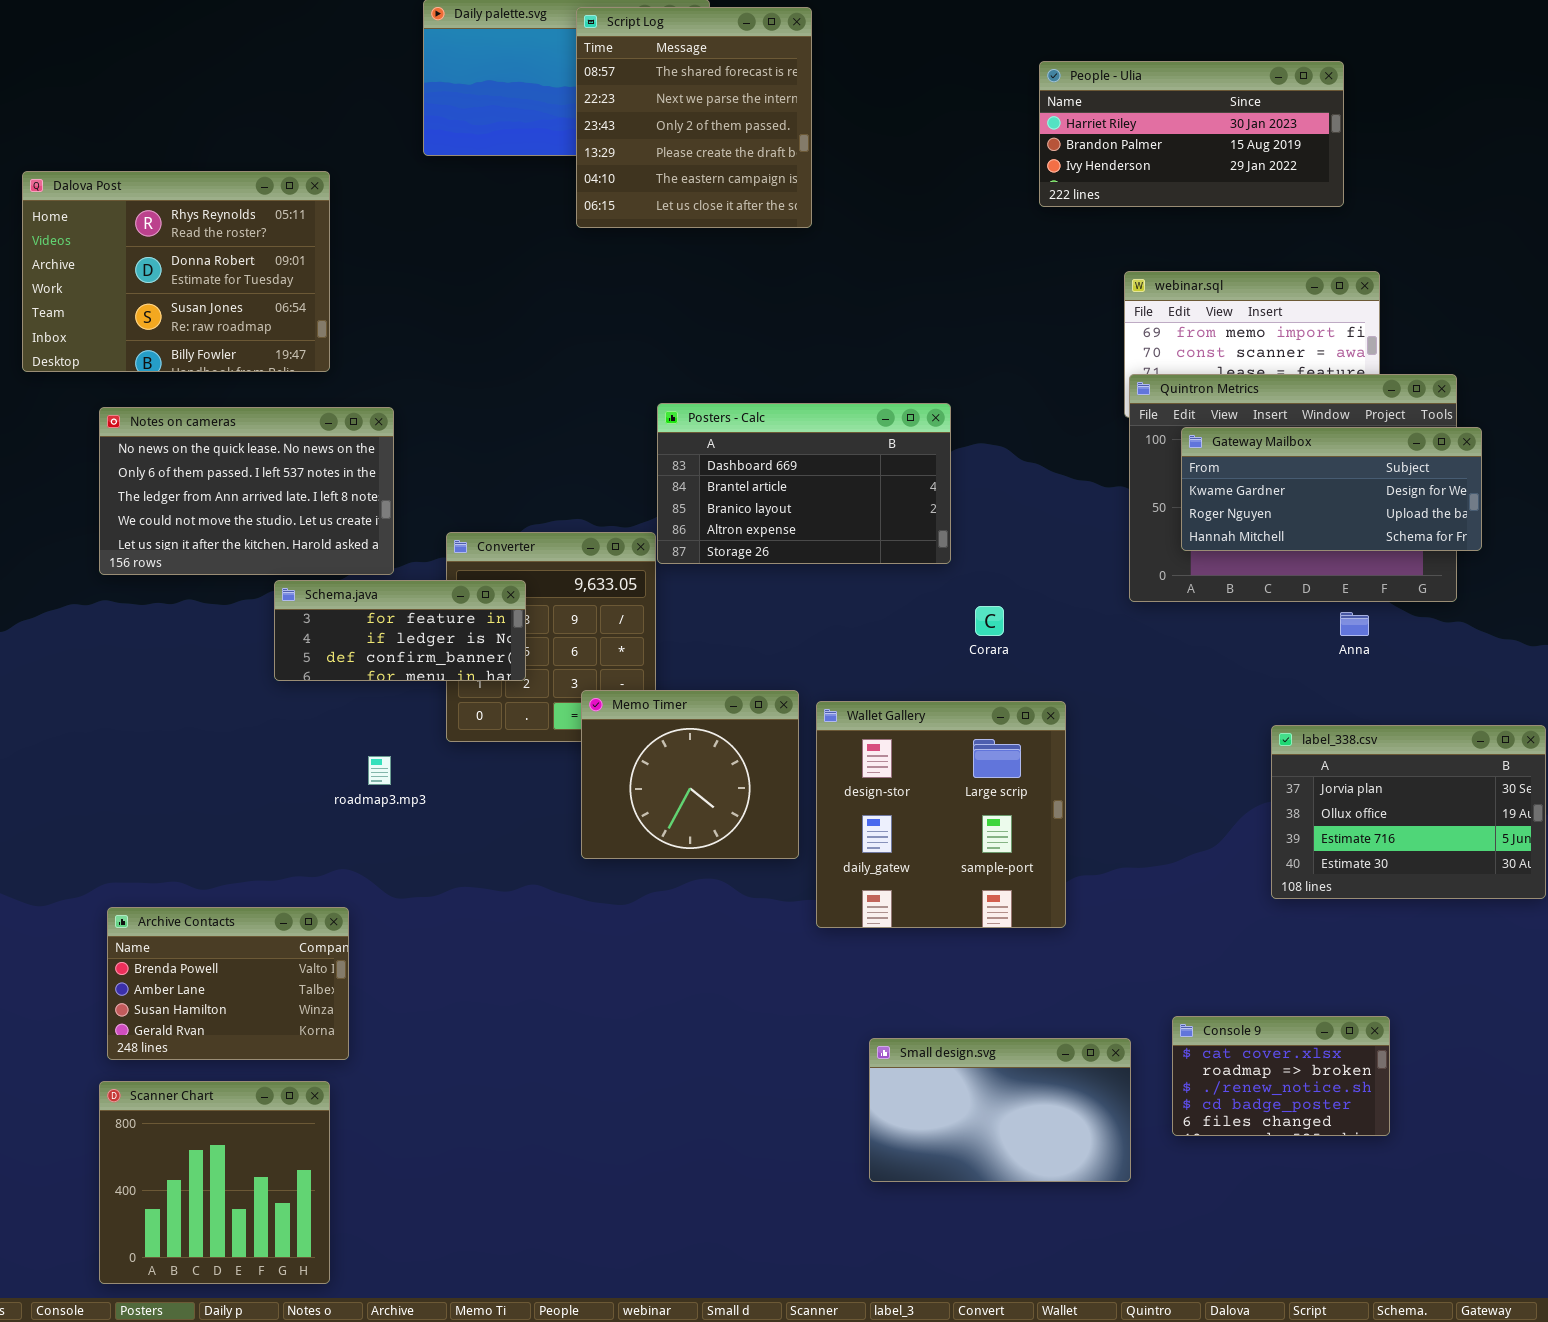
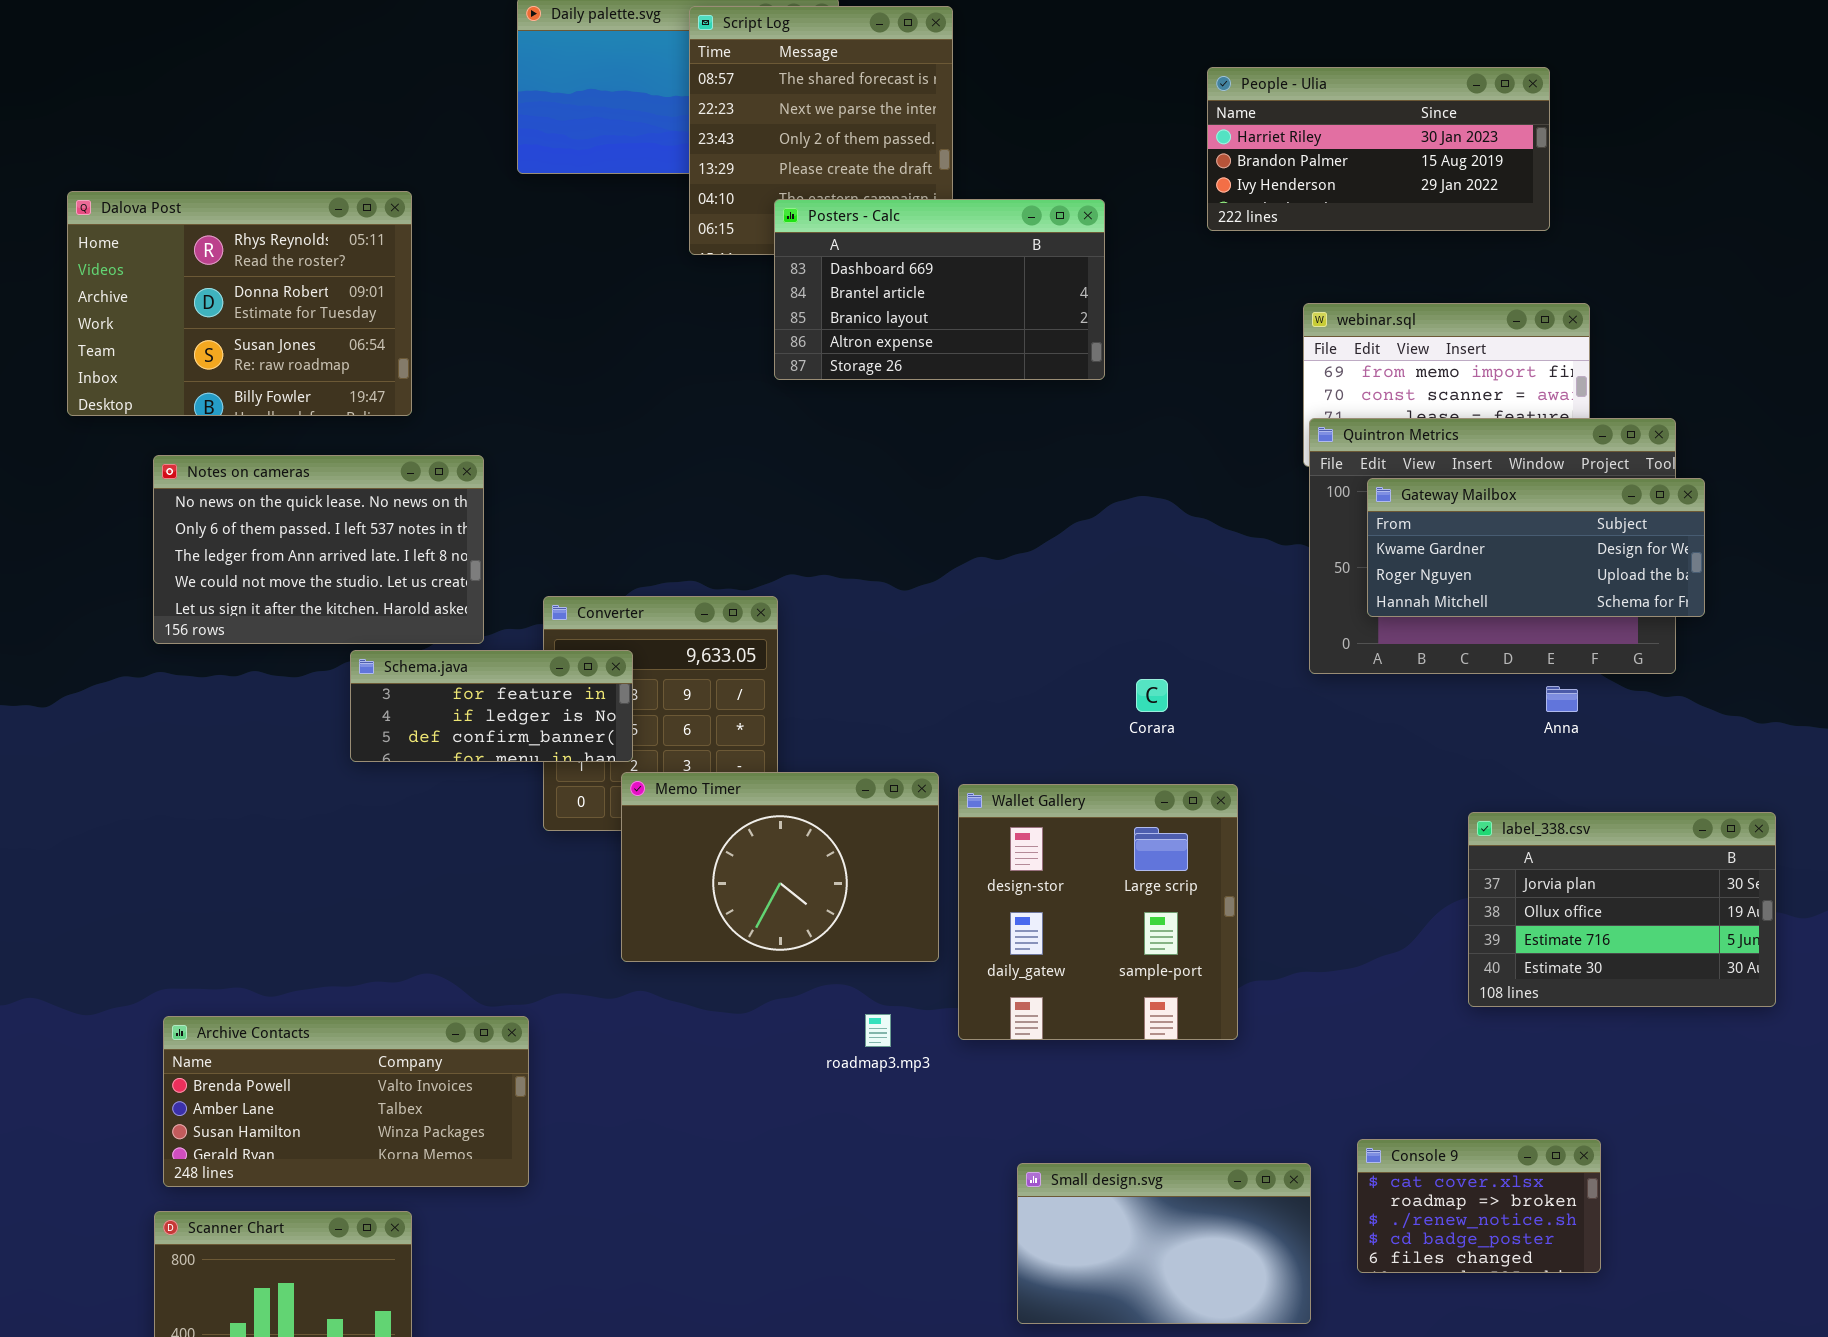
Posters - Calc: [657,403,951,564] -> [774,199,1105,380], moved
Memo Timer: [581,690,799,859] -> [621,772,939,962], resized
roadmap3.mp3: [368,756,391,785] -> [865,1014,891,1047], moved
Archive Contacts: [107,907,349,1060] -> [163,1016,529,1187], resized

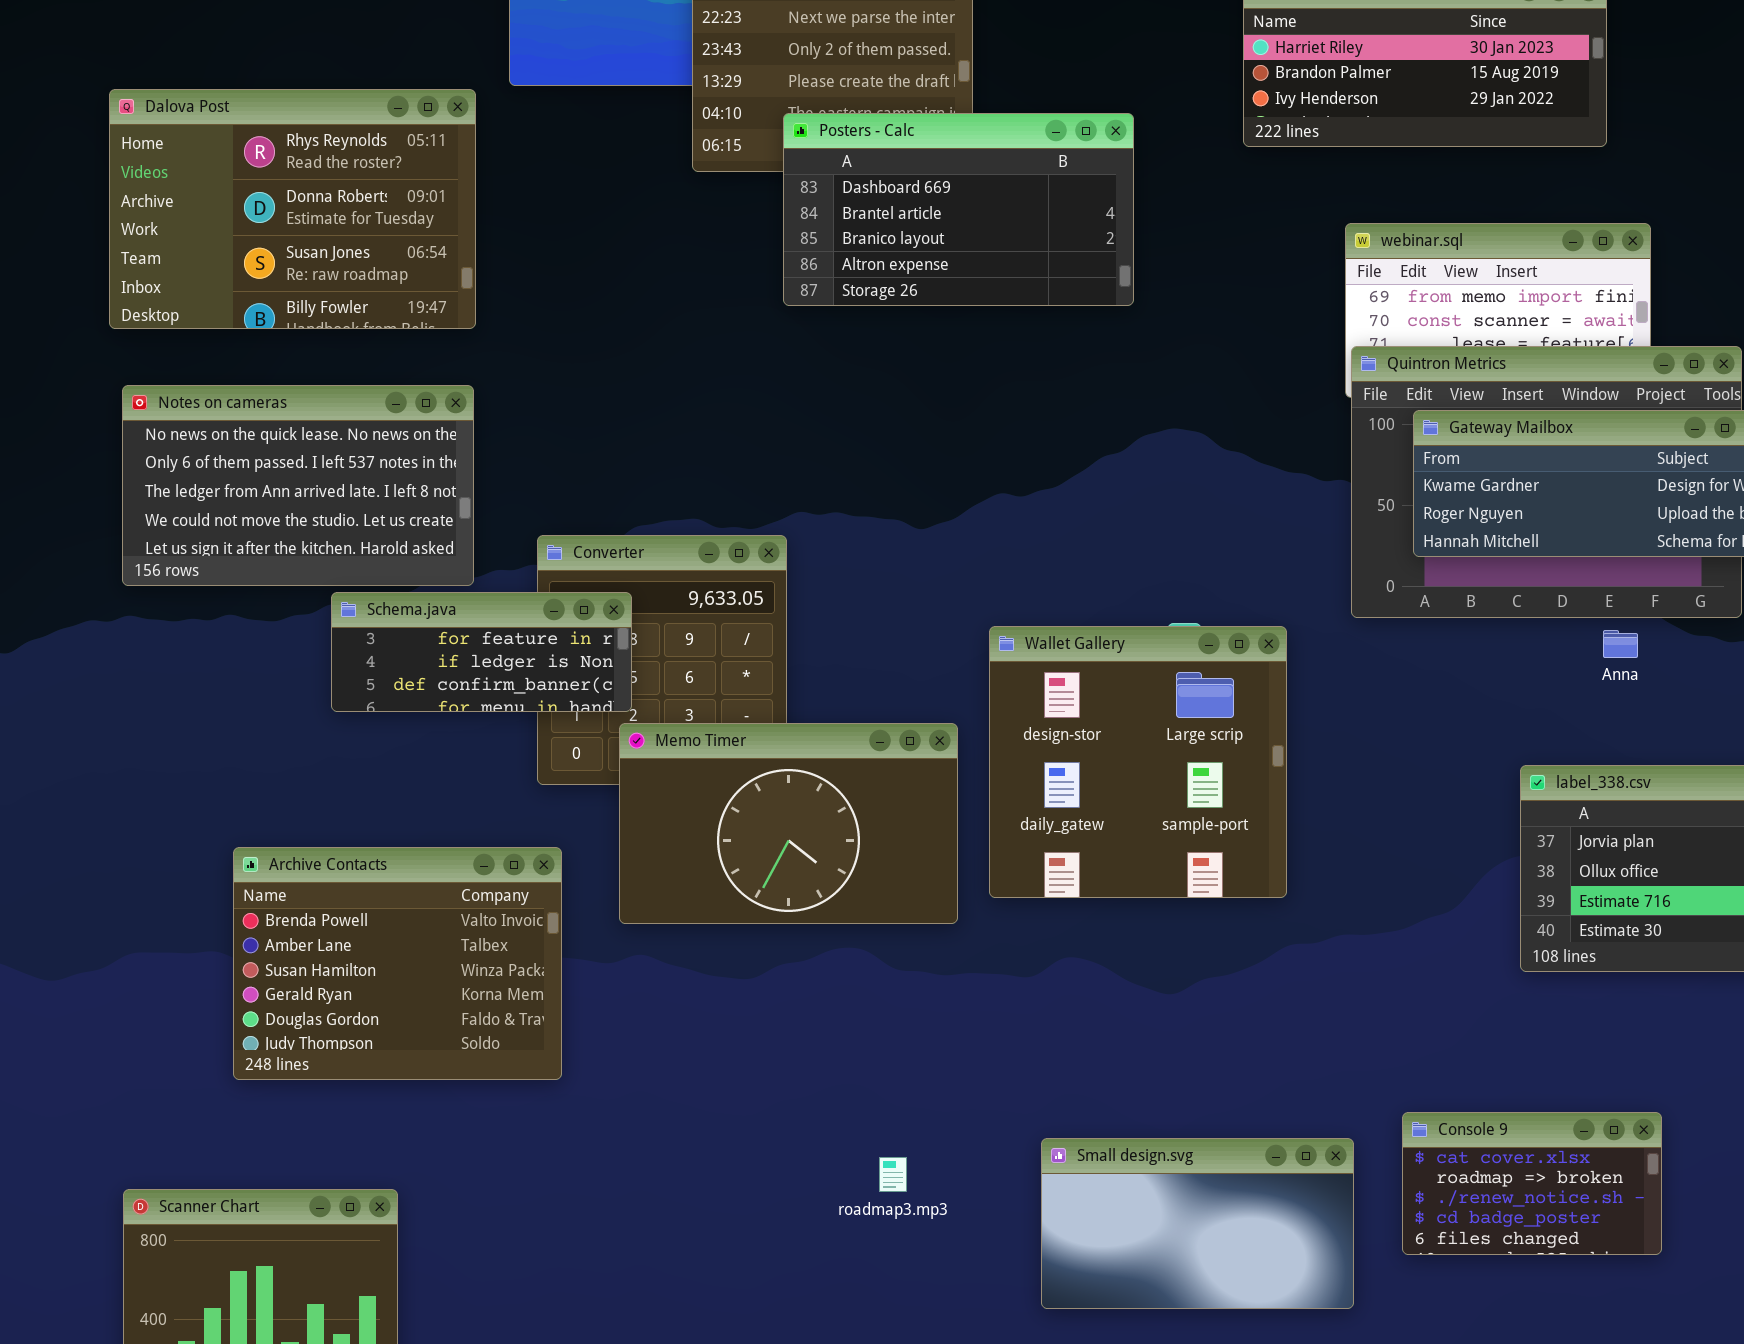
Dalova Post: [67,191,412,416] -> [109,89,476,329], moved
Wallet Gallery: [958,784,1238,1040] -> [989,626,1287,898], moved
roadmap3.mp3: [865,1014,891,1047] -> [879,1157,907,1192], moved
Archive Contacts: [163,1016,529,1187] -> [233,847,562,1080], moved, resized

